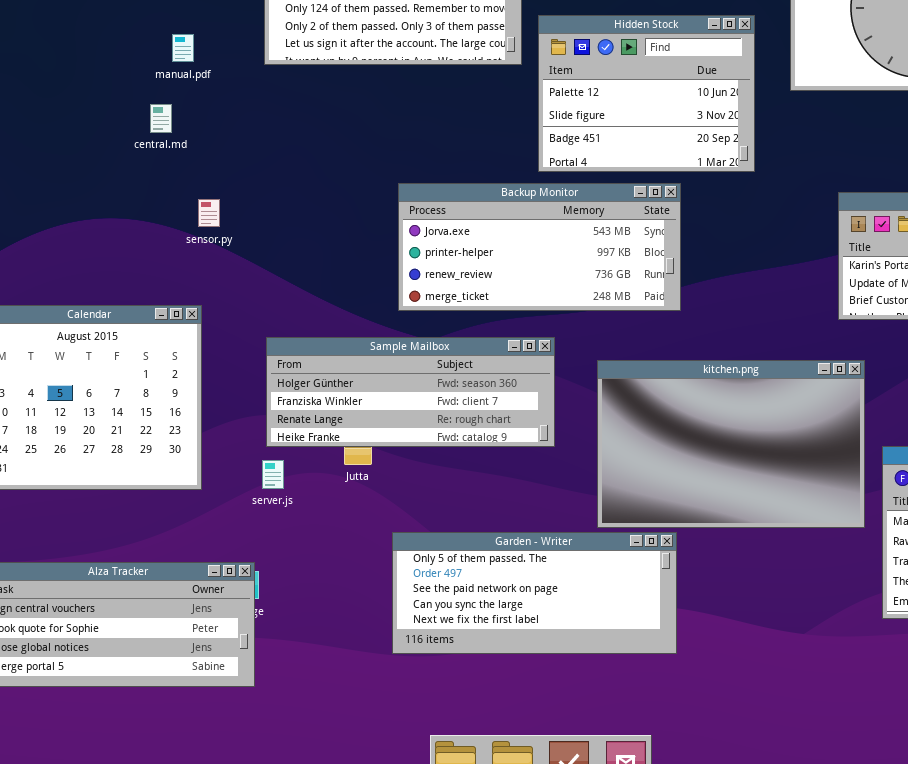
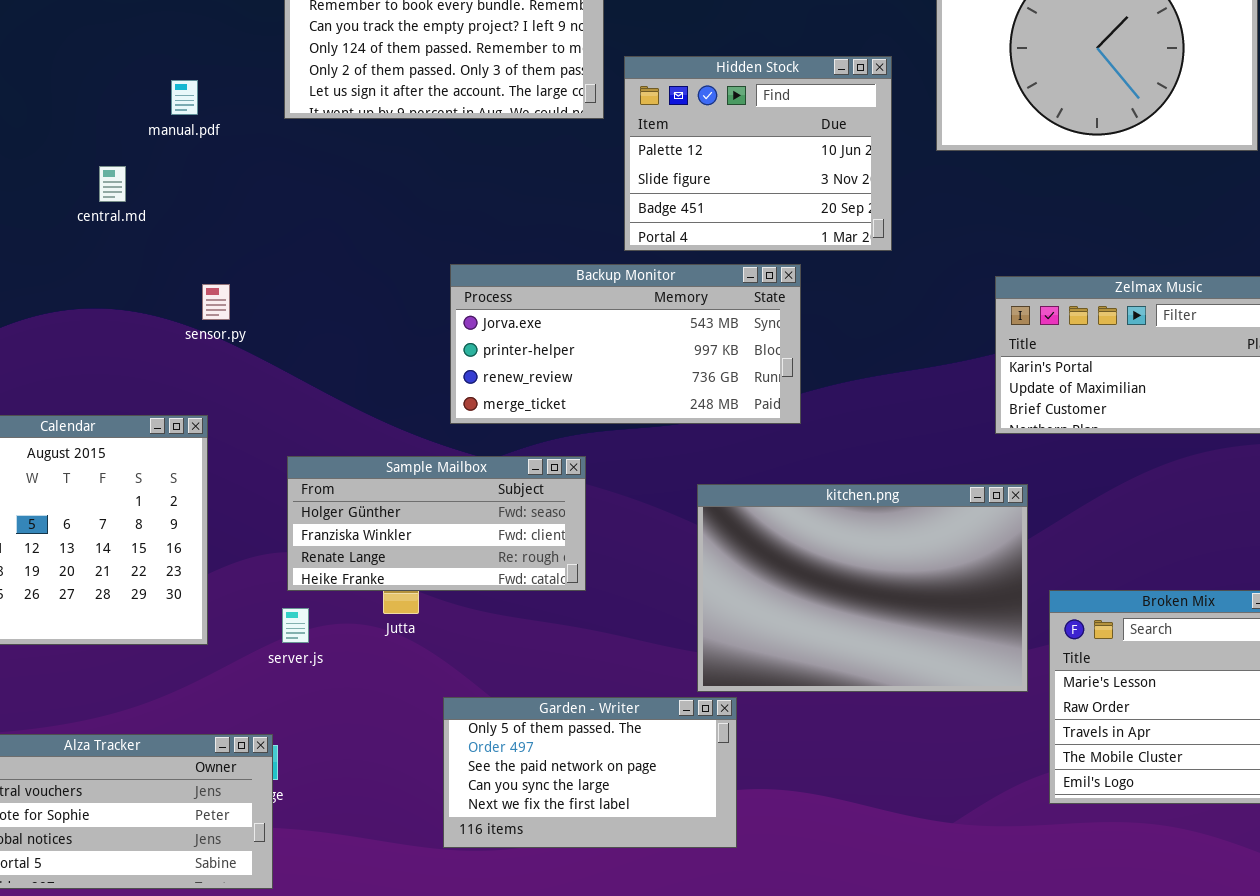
central.md: [150,104,172,133] -> [99,166,126,202], moved
Sample Mailbox: [266,337,555,447] -> [287,456,586,591], resized
Garden - Writer: [392,532,677,654] -> [443,697,737,848], resized

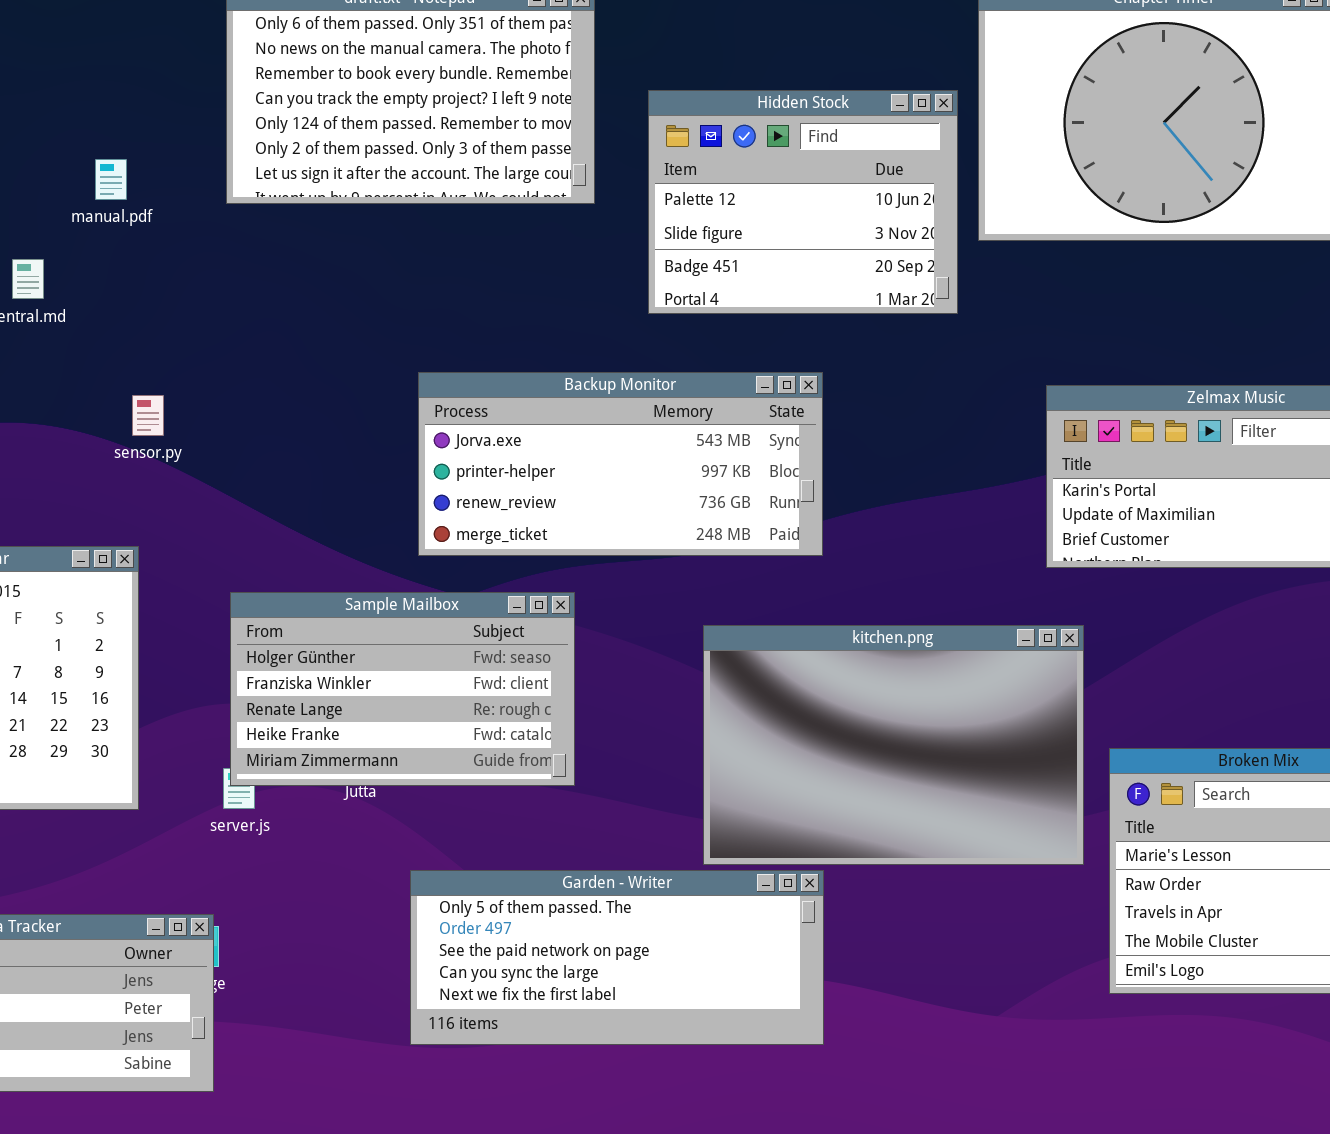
Hidden Stock: [624,56,892,251] -> [648,90,958,314], moved
Sample Mailbox: [287,456,586,591] -> [230,592,575,786], resized
Garden - Writer: [443,697,737,848] -> [410,870,824,1045], resized

